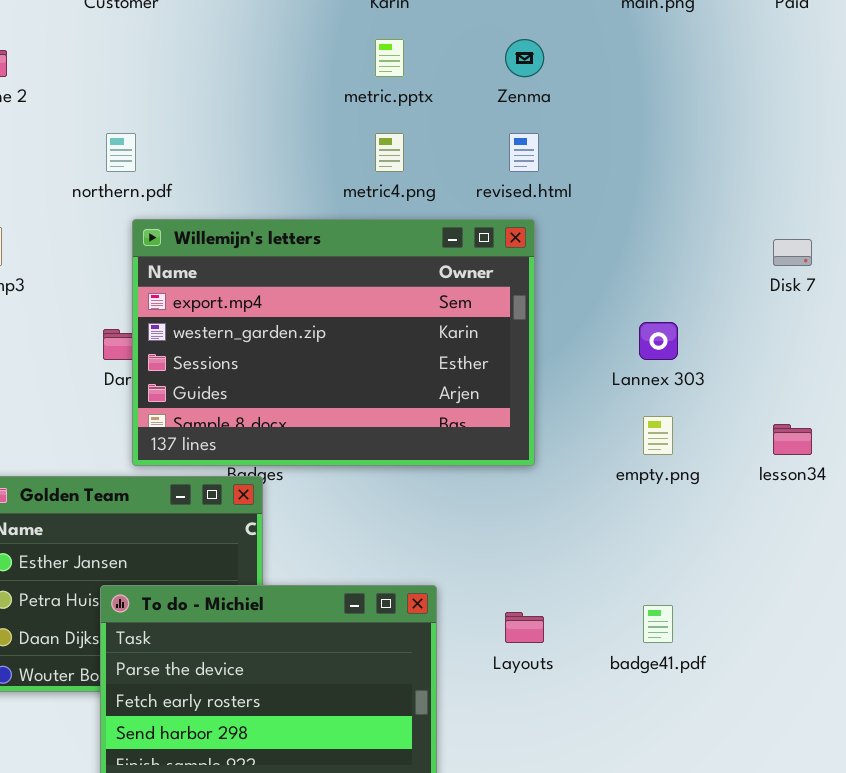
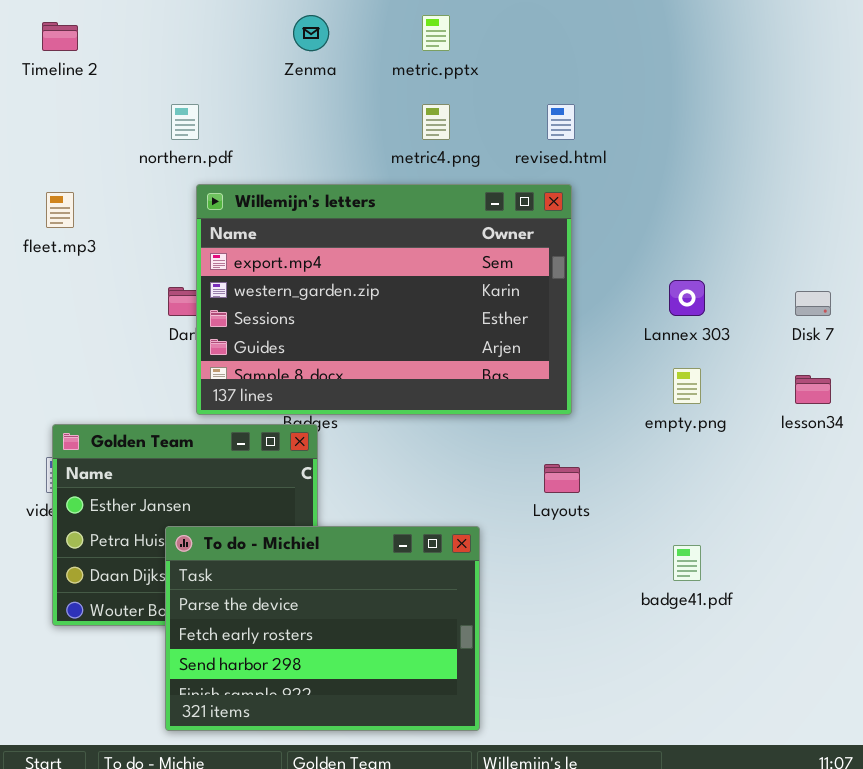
Zenma: [505,39,544,77] -> [293,15,329,51], moved
Disk 7: [773,239,812,266] -> [795,291,831,316], moved
Layouts: [505,612,544,643] -> [544,464,580,493], moved

